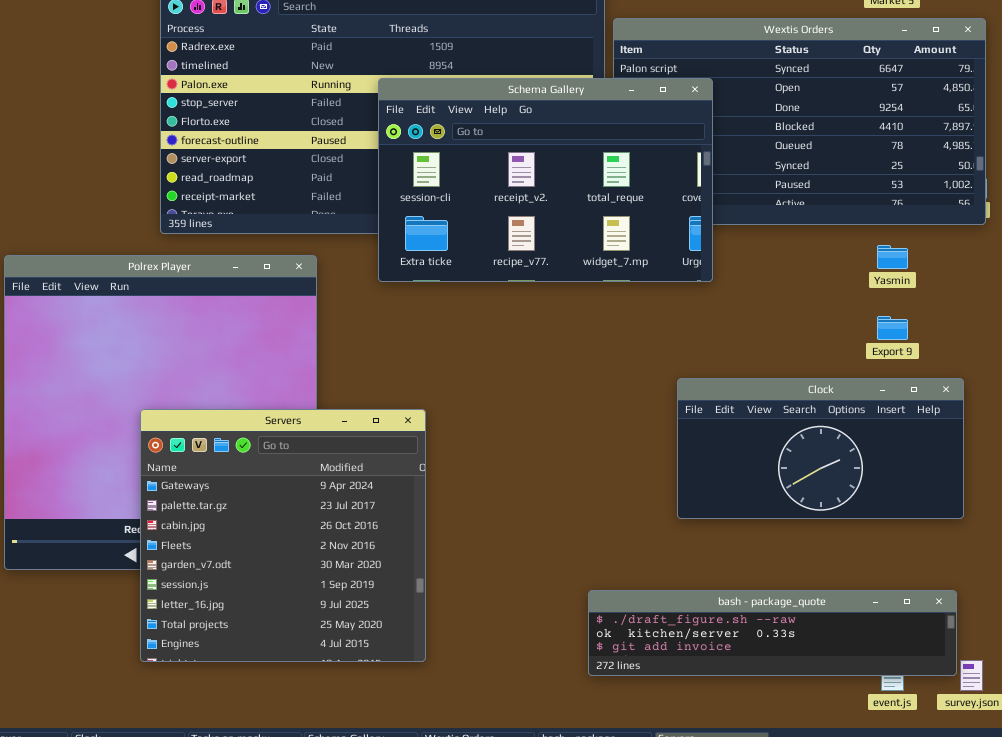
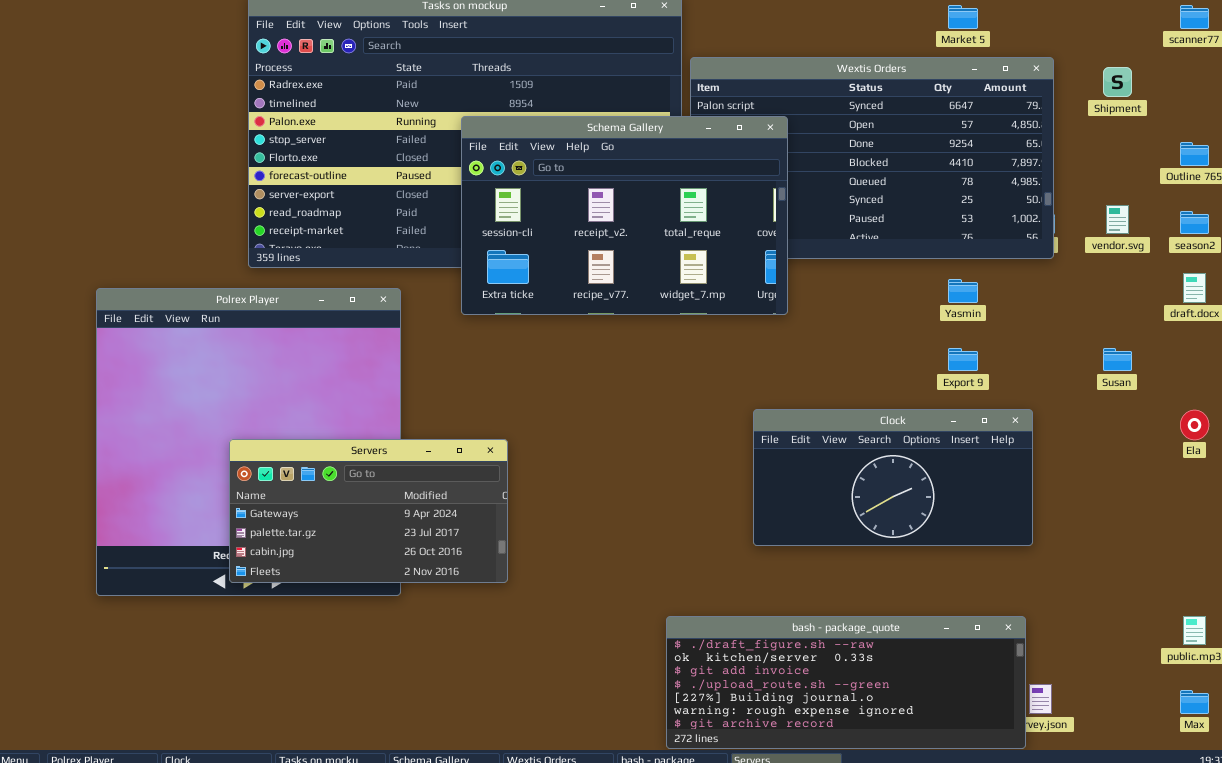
Servers: [140,409,426,662] -> [229,439,508,583], resized
bash - package_quote: [588,590,957,676] -> [666,616,1026,749], resized

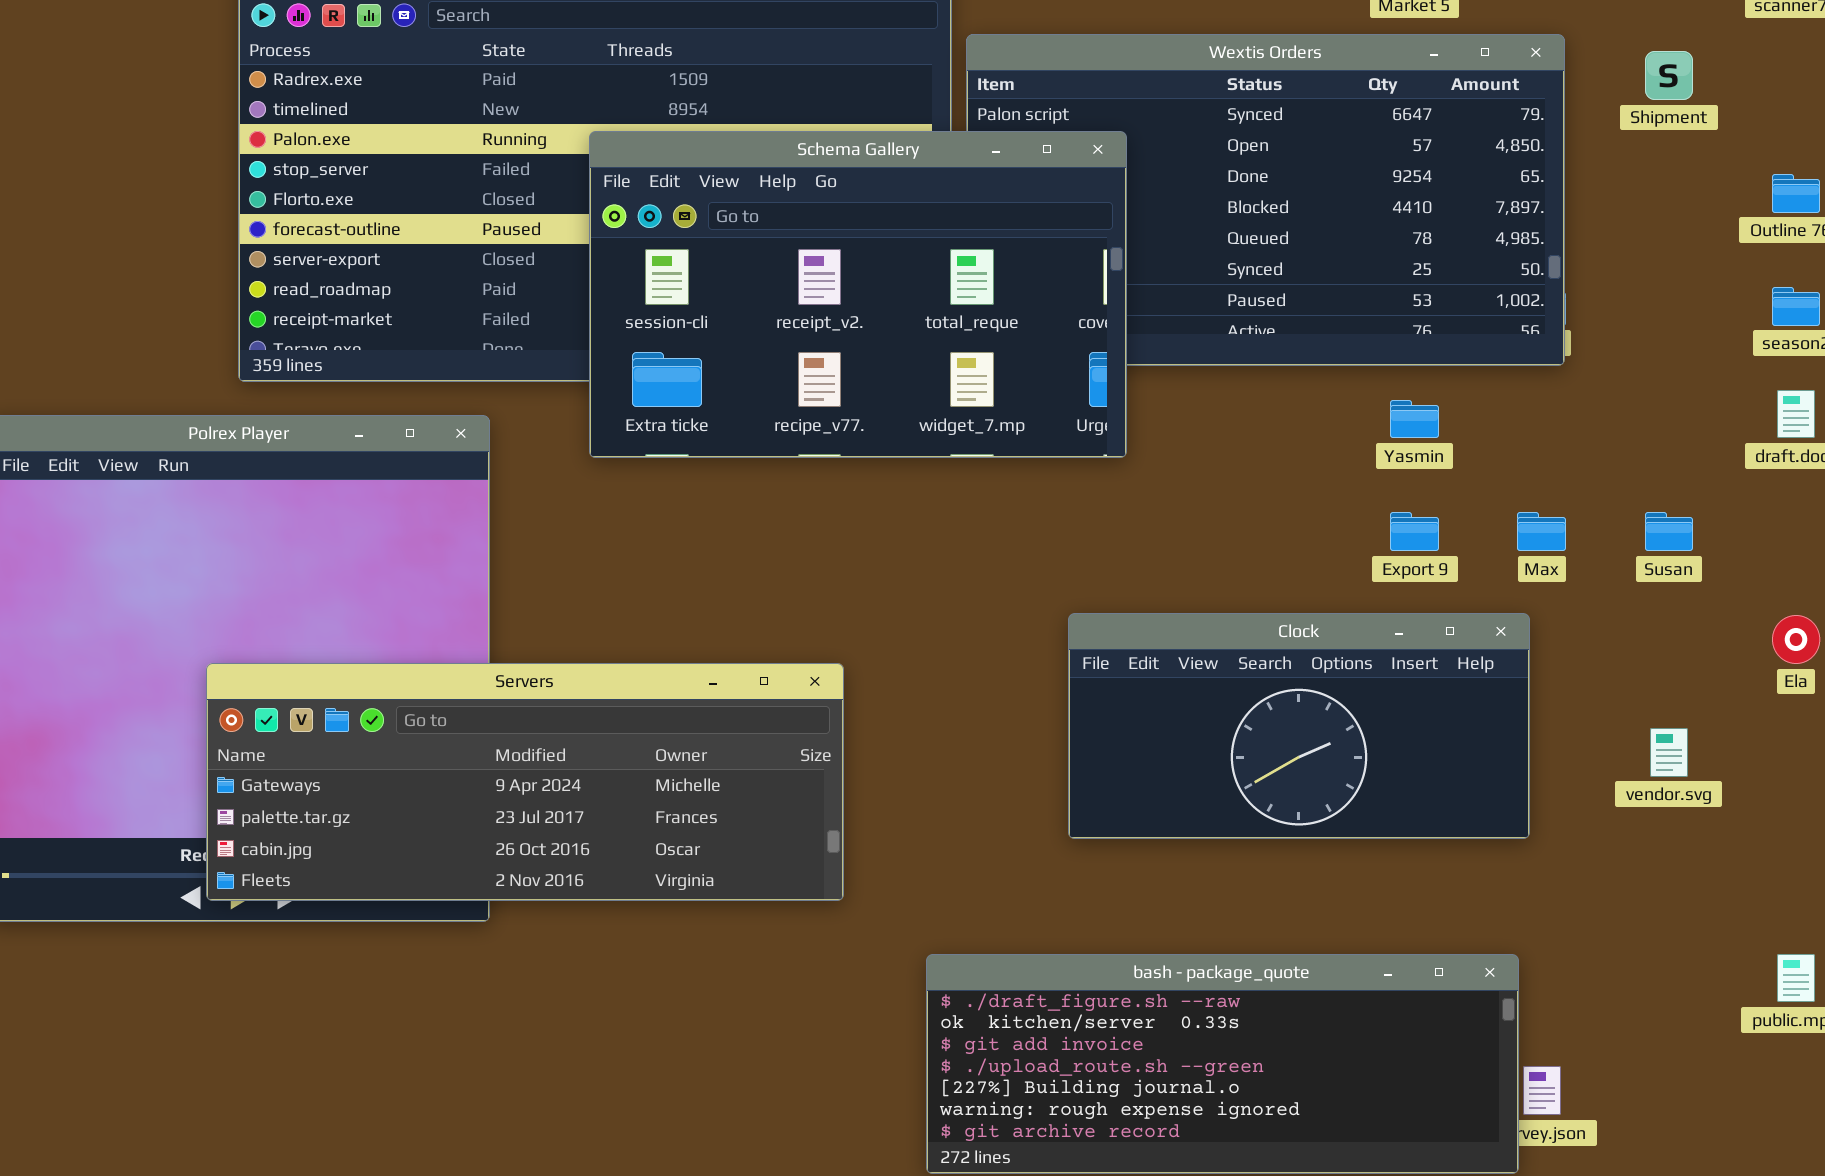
vendor.svg: [1106,205,1129,234] -> [1650,728,1688,777], moved
Servers: [229,439,508,583] -> [206,663,844,901], resized
Max: [1180,690,1209,714] -> [1517,512,1566,551], moved

